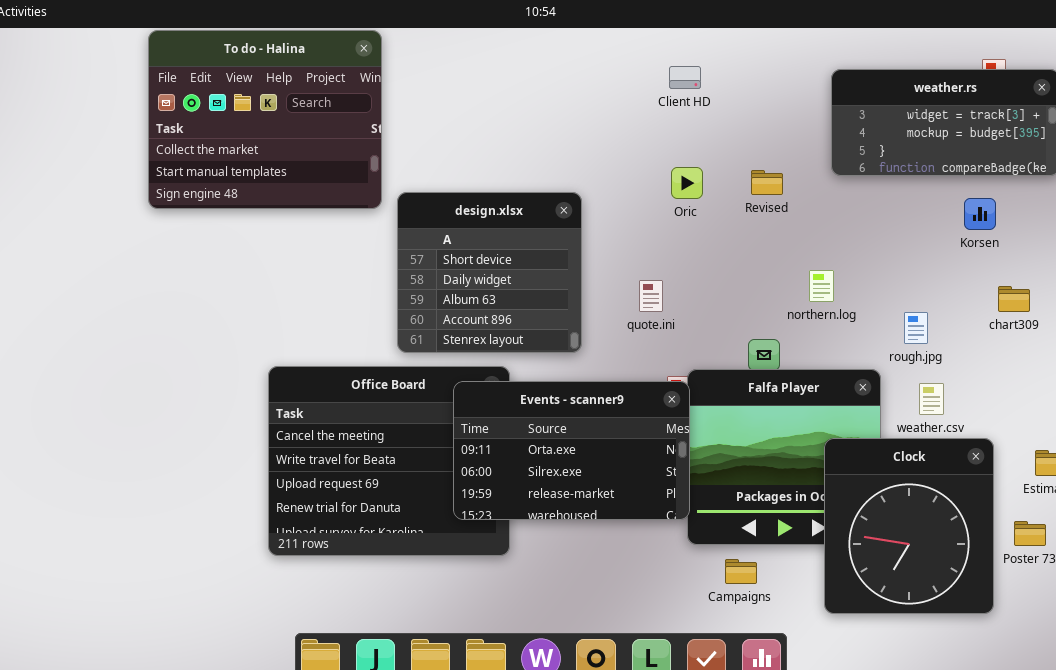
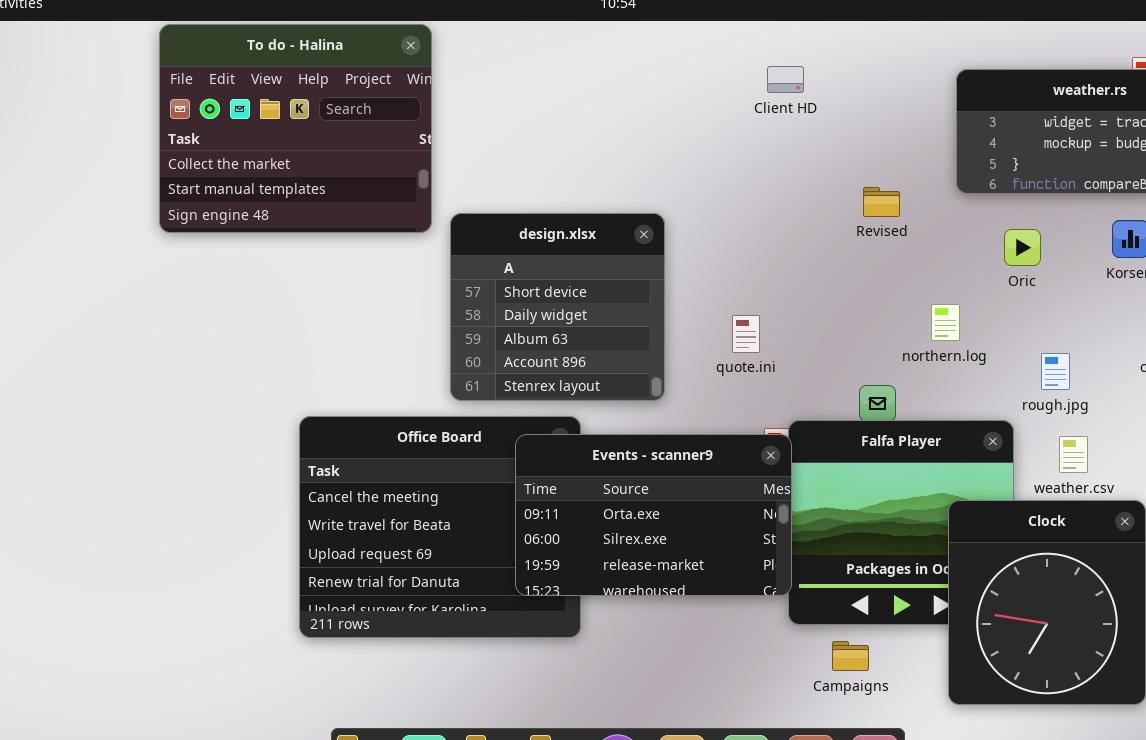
Oric: [671,167,703,199] -> [1004,229,1041,266], moved

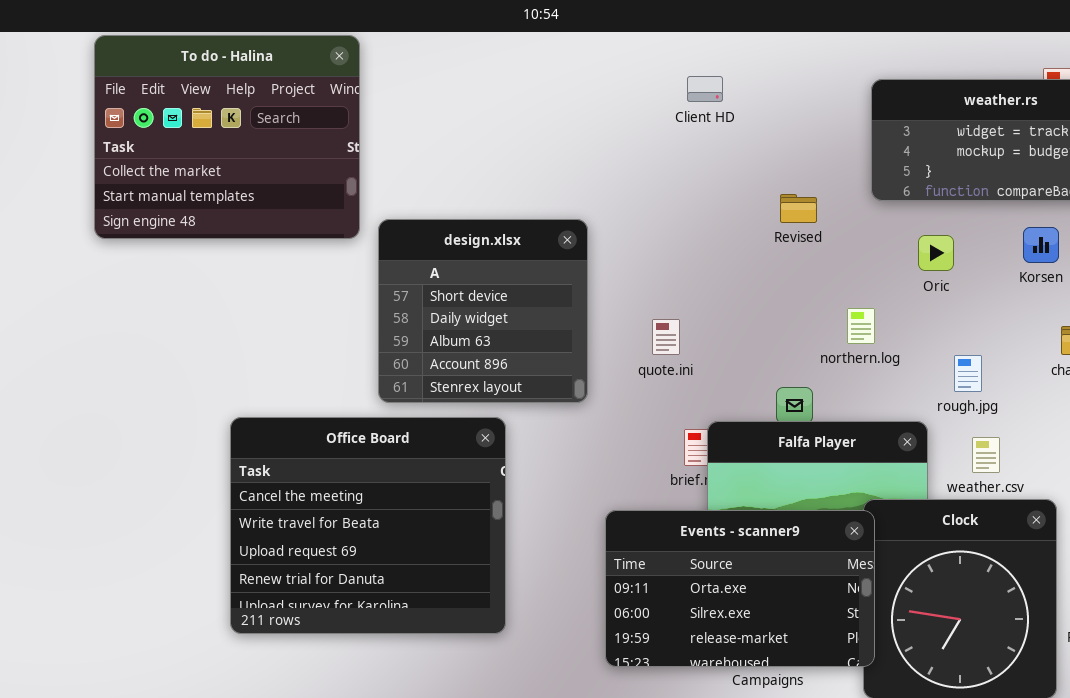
Events - scanner9: [515,434,792,596] -> [605,510,875,667], moved

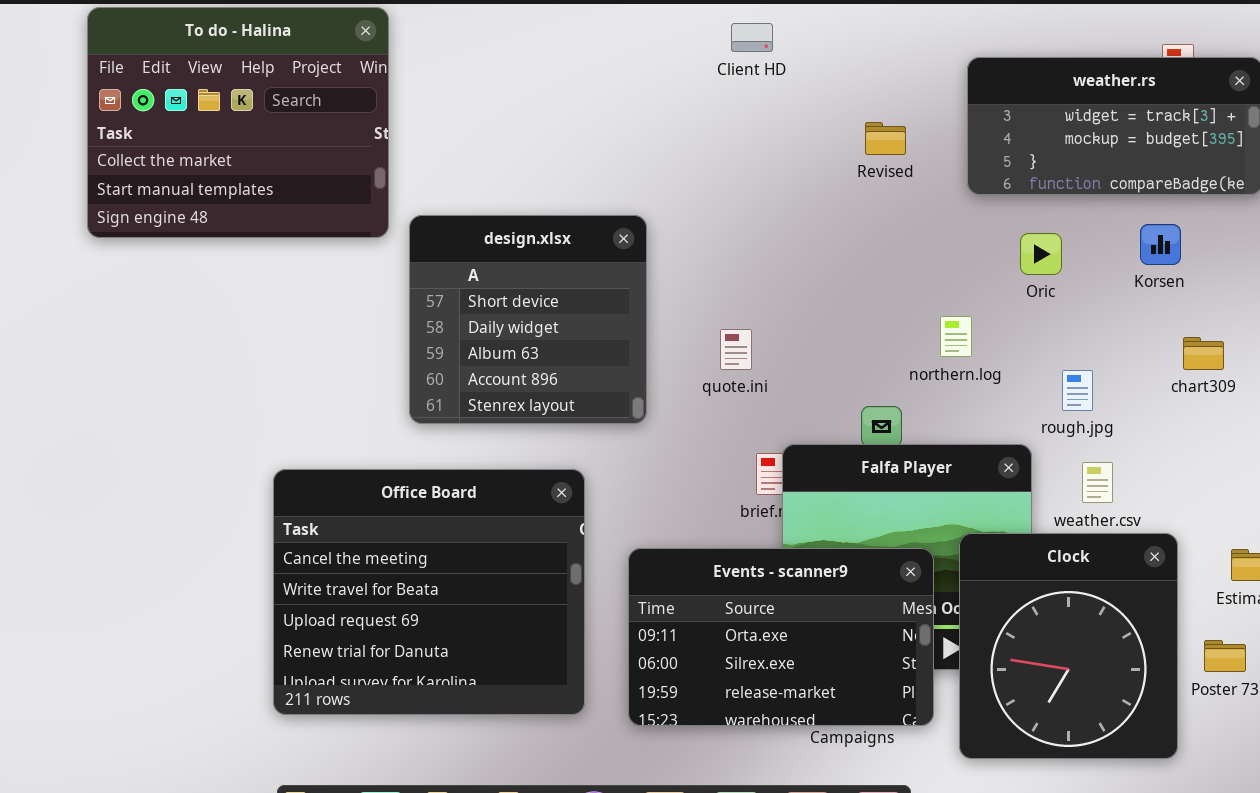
Client HD: [687,76,723,102] -> [731,23,773,52], moved
Revised: [780,194,817,223] -> [865,122,906,155], moved
Office Board: [230,417,506,634] -> [273,469,585,715], moved
Events - scanner9: [605,510,875,667] -> [628,548,934,726], moved

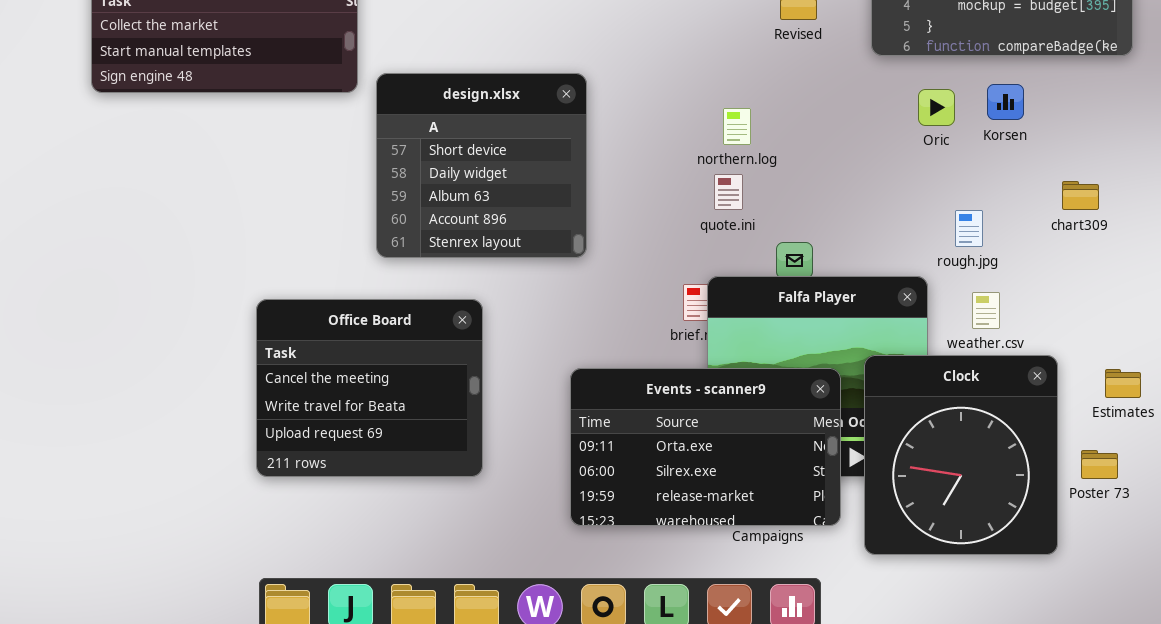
Korsen: [1140,224,1181,265] -> [987,84,1024,120], moved
northern.log: [940,316,972,357] -> [723,108,751,145], moved
quote.ini: [720,329,752,370] -> [714,174,743,210], moved
Office Board: [273,469,585,715] -> [256,299,483,477], resized

